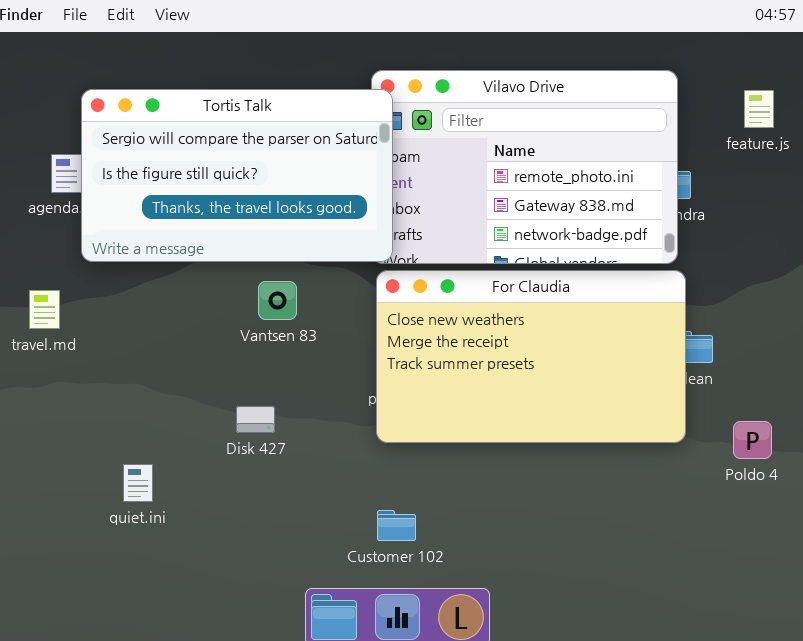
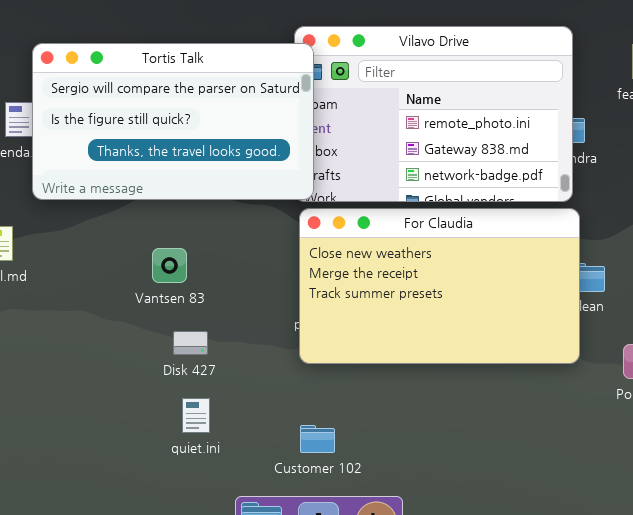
Vantsen 83: [258,281,297,320] -> [152,248,187,283], moved
quiet.ini: [123,464,153,502] -> [182,398,210,433], moved

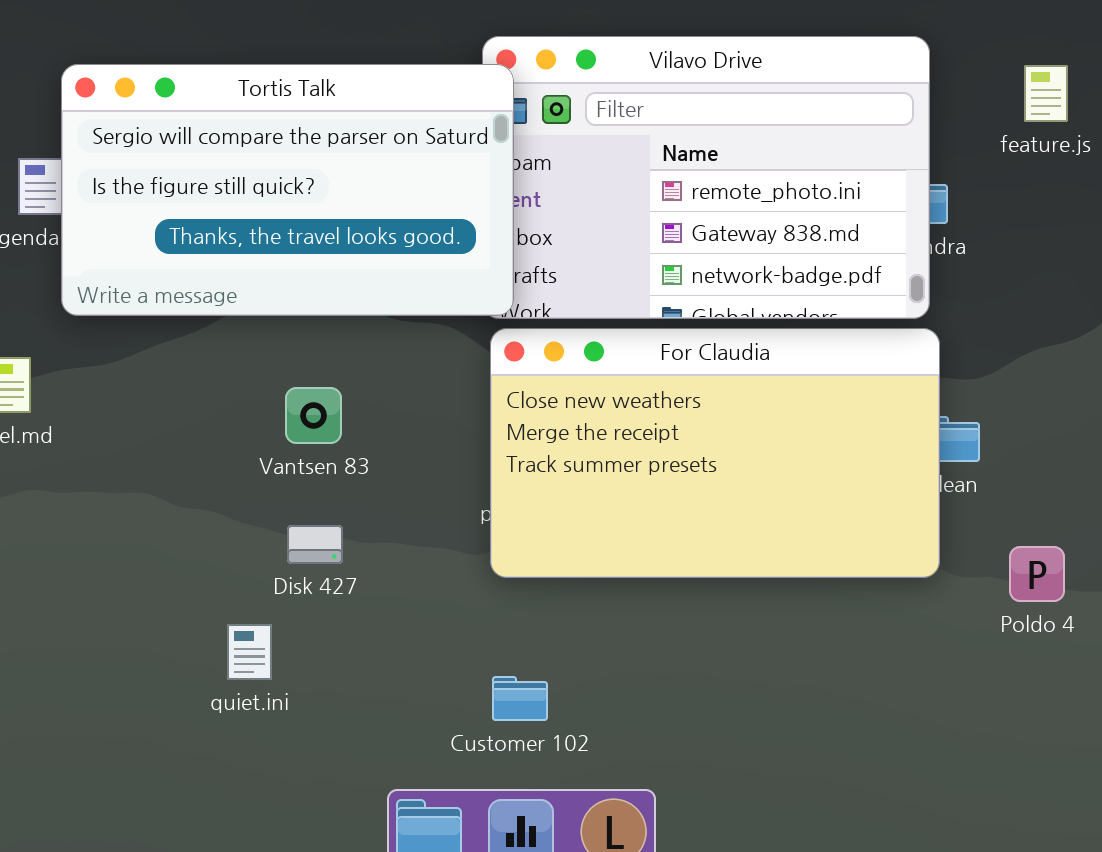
Vantsen 83: [152,248,187,283] -> [285,387,342,444], moved
quiet.ini: [182,398,210,433] -> [227,624,272,680], moved

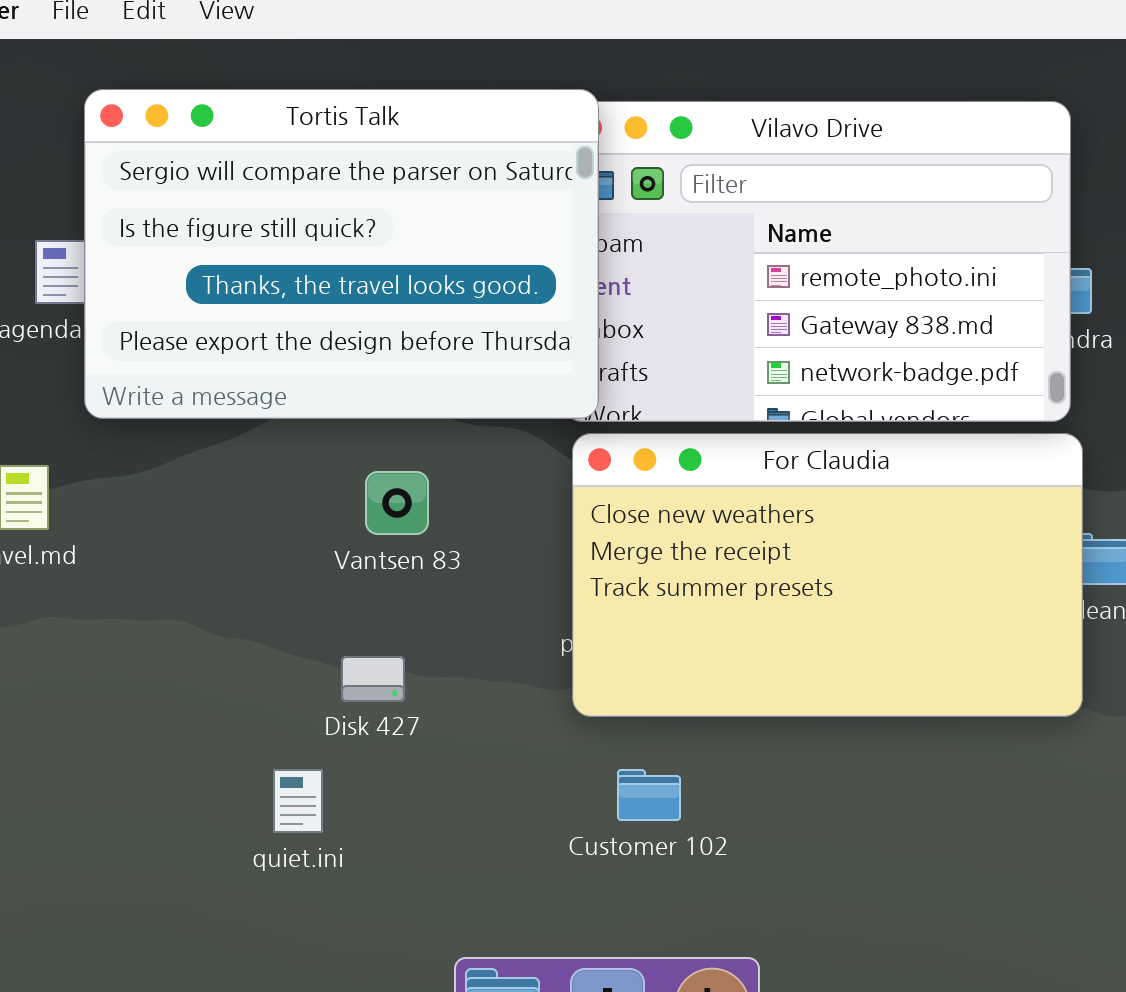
Tortis Talk: [61,64,514,316] -> [84,89,599,419], resized
Vantsen 83: [285,387,342,444] -> [365,471,429,535], moved
Customer 102: [492,676,548,721] -> [617,769,681,821], moved

